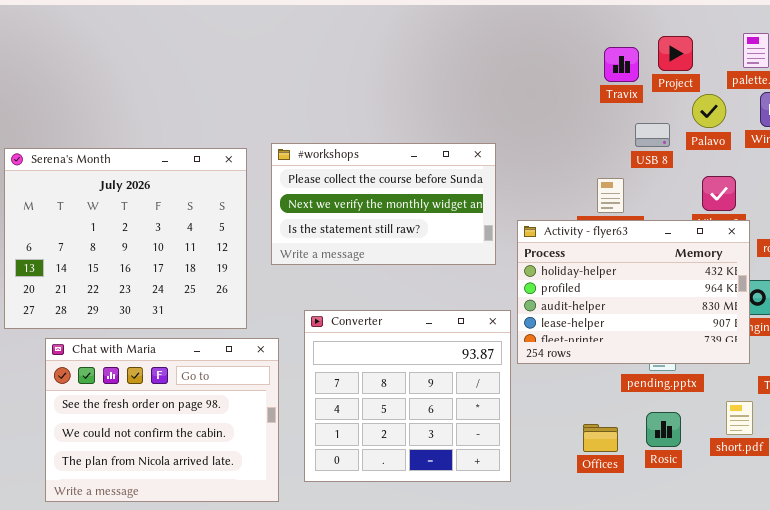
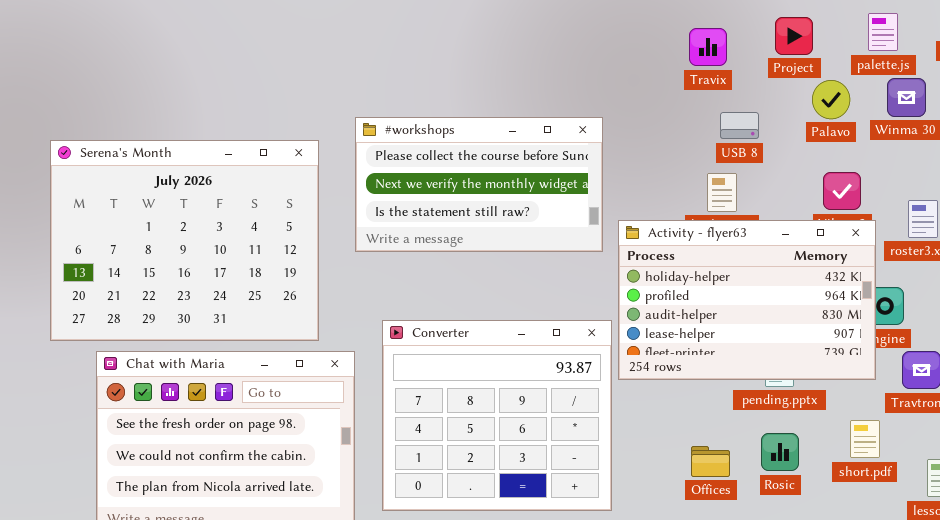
Travix: [604,47,639,82] -> [689,28,727,66], moved
USB 8: [635,123,670,147] -> [720,112,759,139], moved
#workshops: [271,143,496,265] -> [355,117,603,252], moved

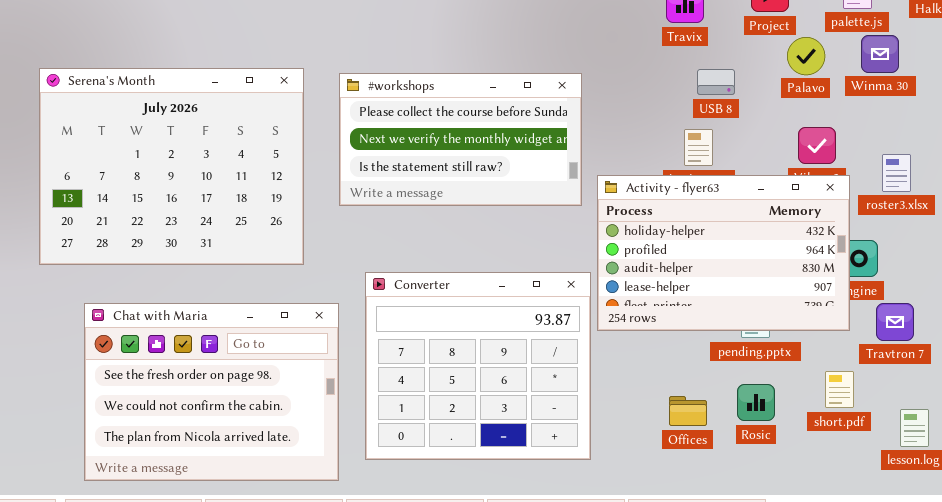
Serena's Month: [50,140,319,341] -> [39,68,304,265], moved

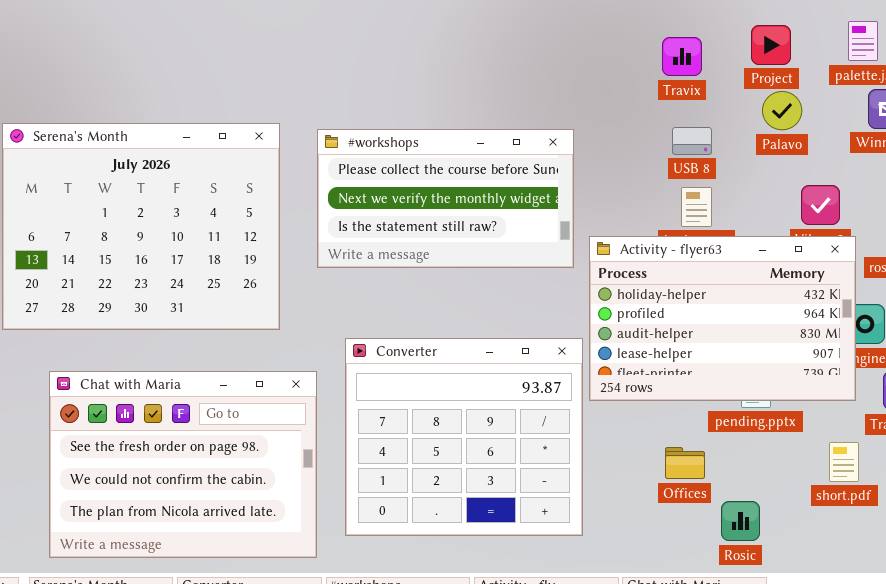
Palavo: [787,37,825,75] -> [762,91,802,130], moved
USB 8: [697,69,735,95] -> [672,127,712,155], moved
Rosic: [737,384,775,421] -> [721,501,760,541], moved
Offices: [669,396,707,426] -> [665,447,705,479], moved

